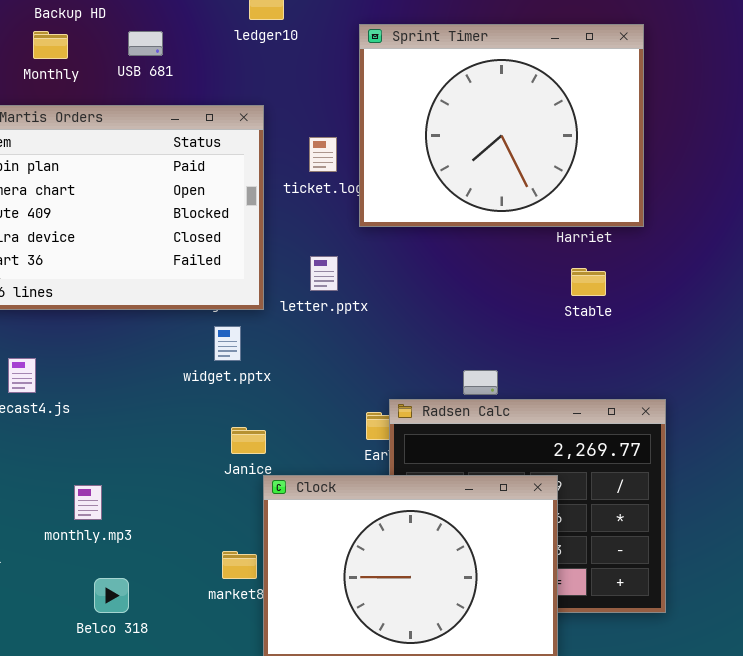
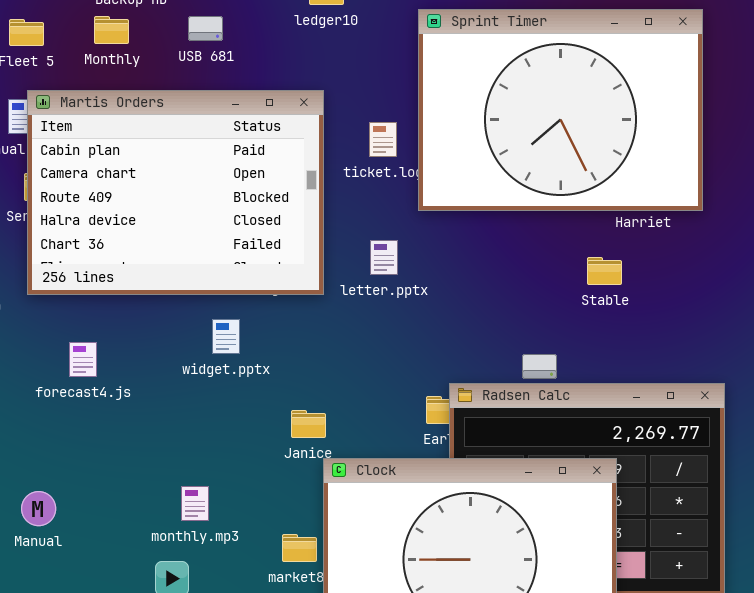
Stable: [571,268,606,296] -> [587,257,622,285], moved
widget.pptx: [214,326,241,361] -> [212,319,240,354], moved
monthly.mp3: [74,485,102,520] -> [181,486,209,521], moved

